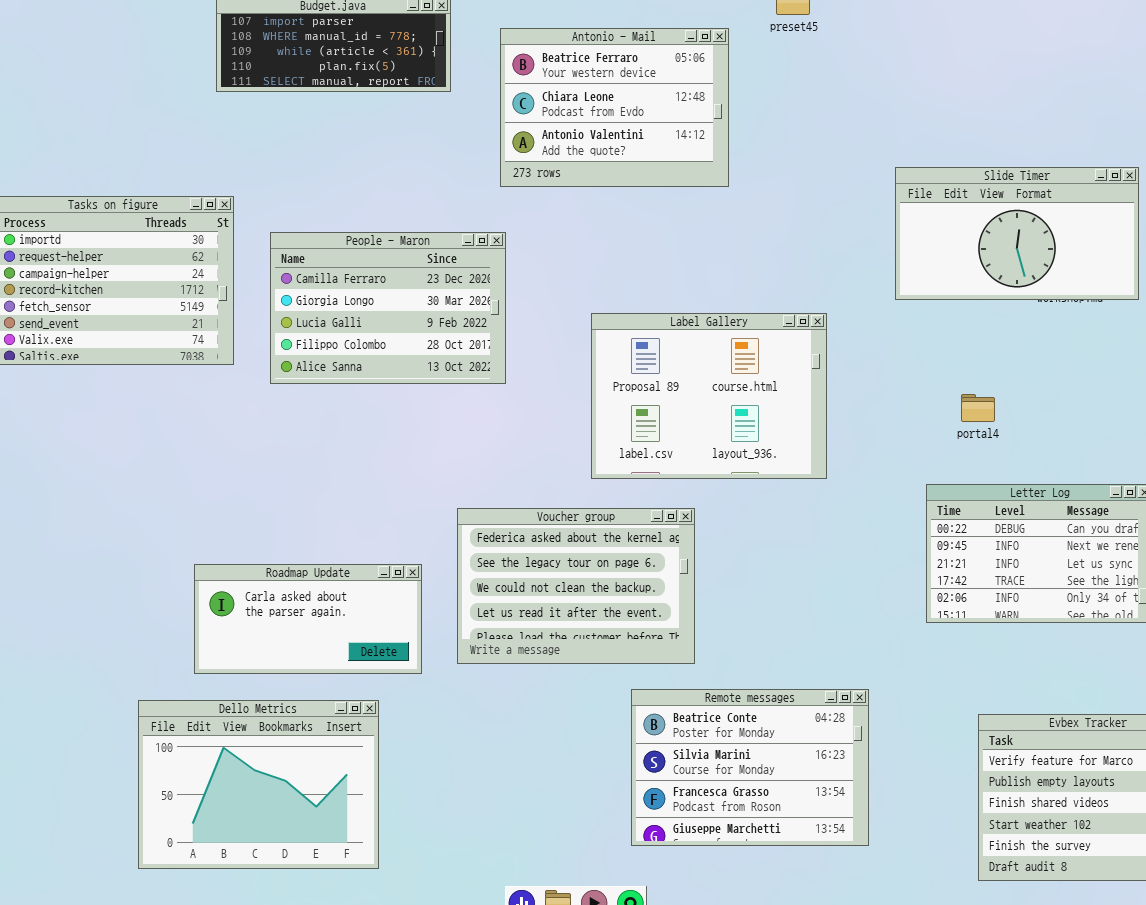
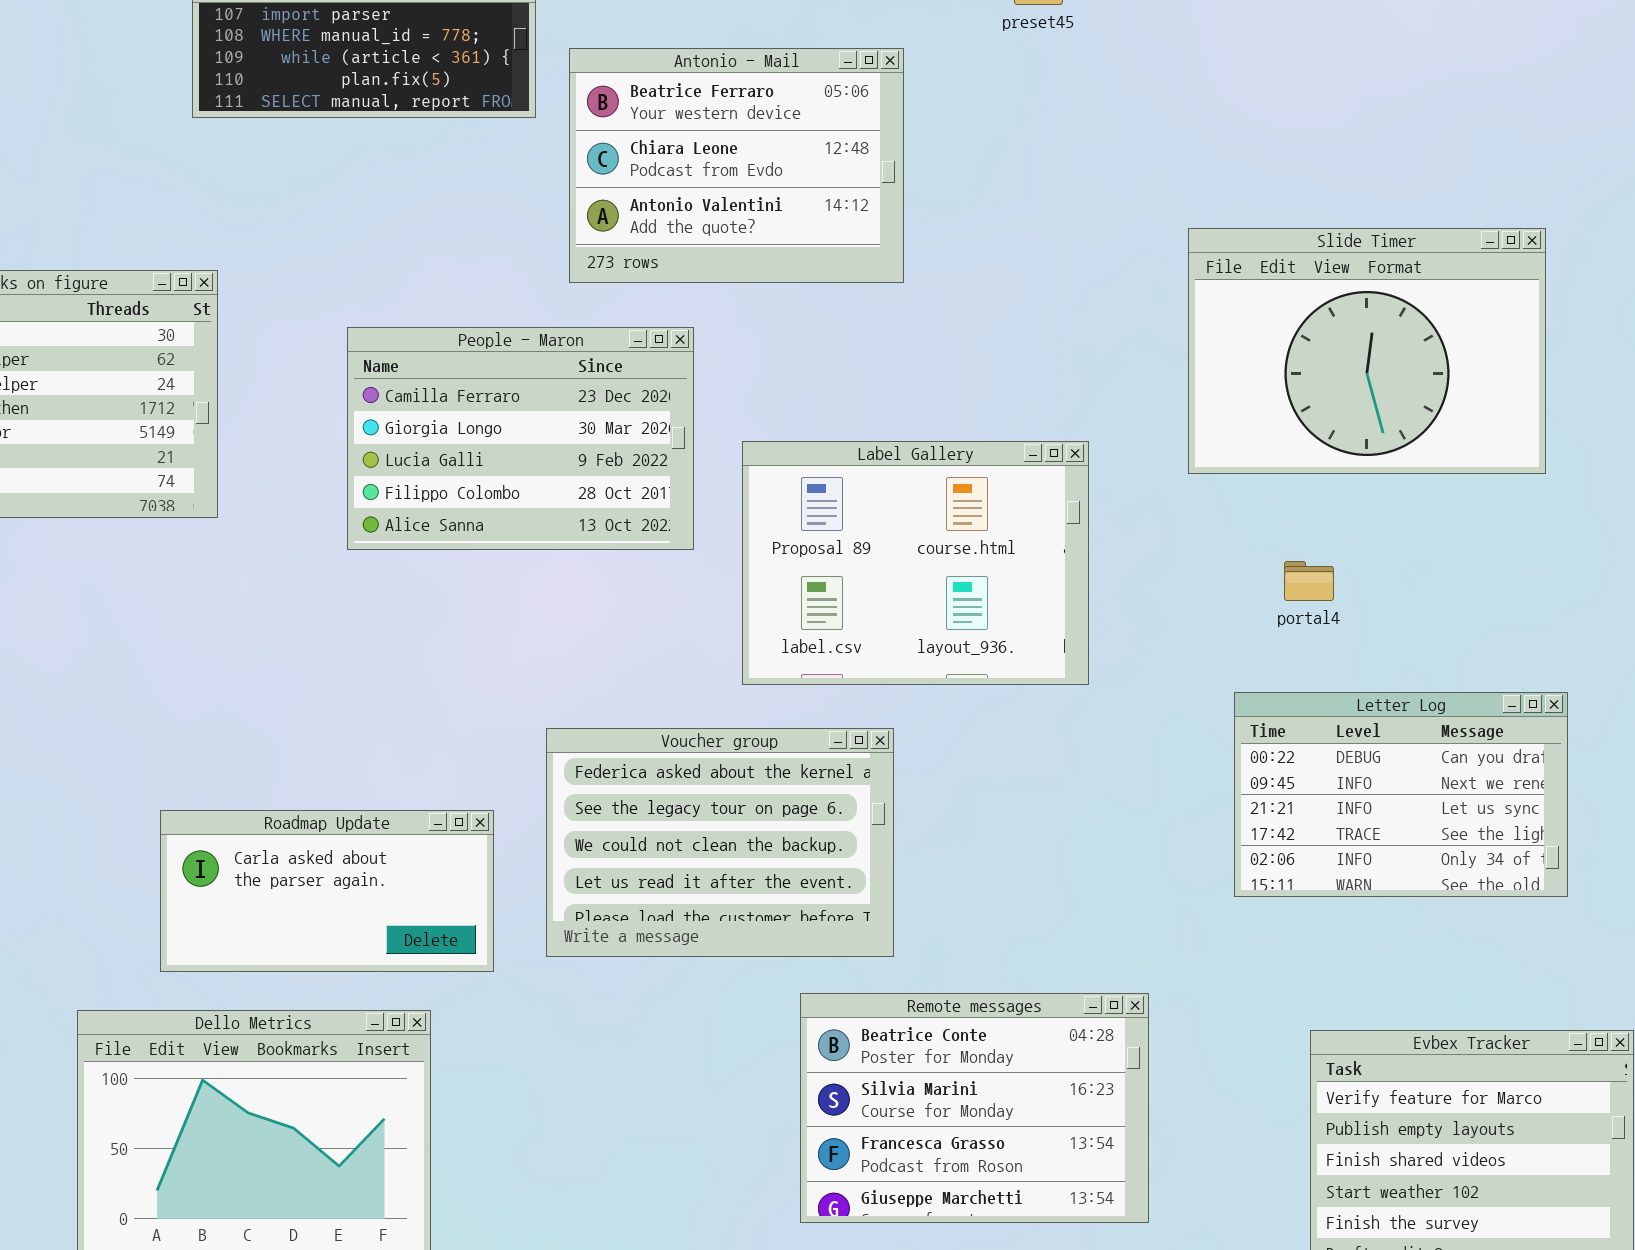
Antonio - Mail: [500,28,729,187] -> [569,48,904,283], moved
Slide Timer: [895,167,1139,300] -> [1188,228,1546,474], resized
People - Maron: [270,232,506,384] -> [347,327,694,550], moved

